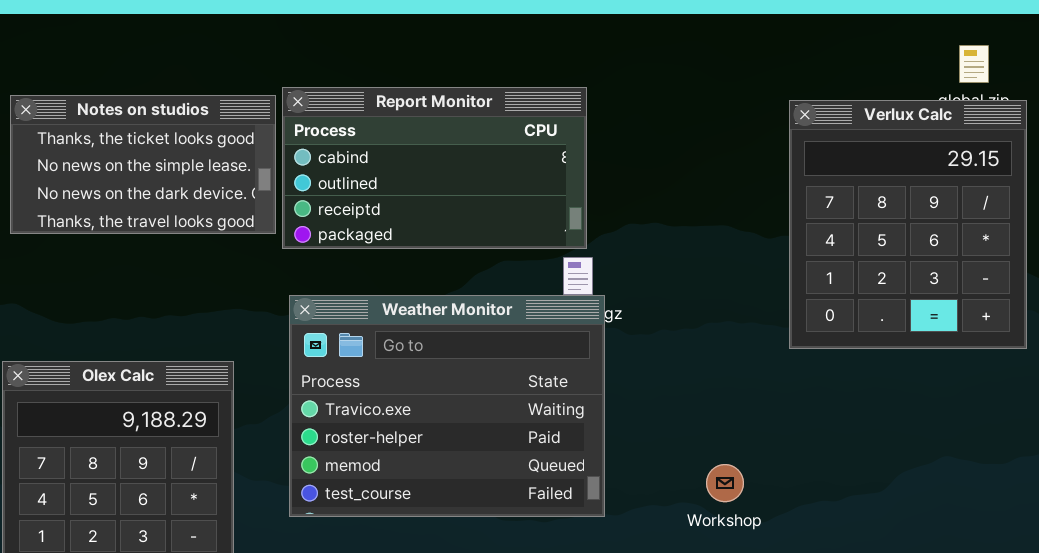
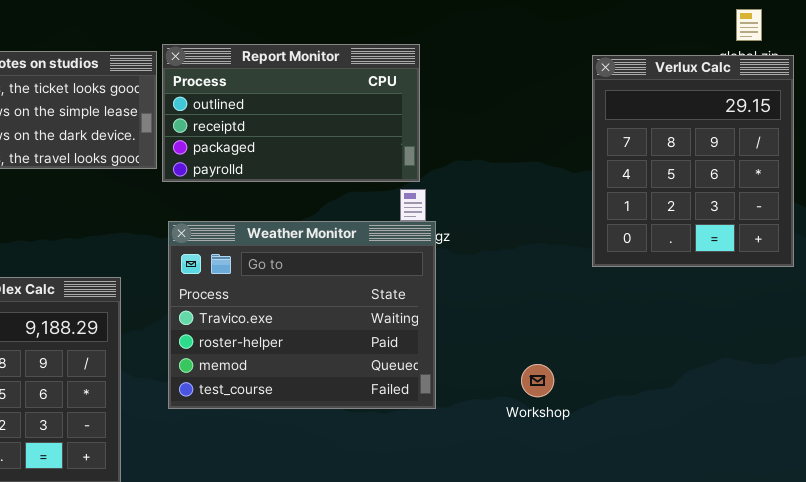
Report Monitor: [282,87,587,249] -> [162,44,420,182], scrolled down 1 row

